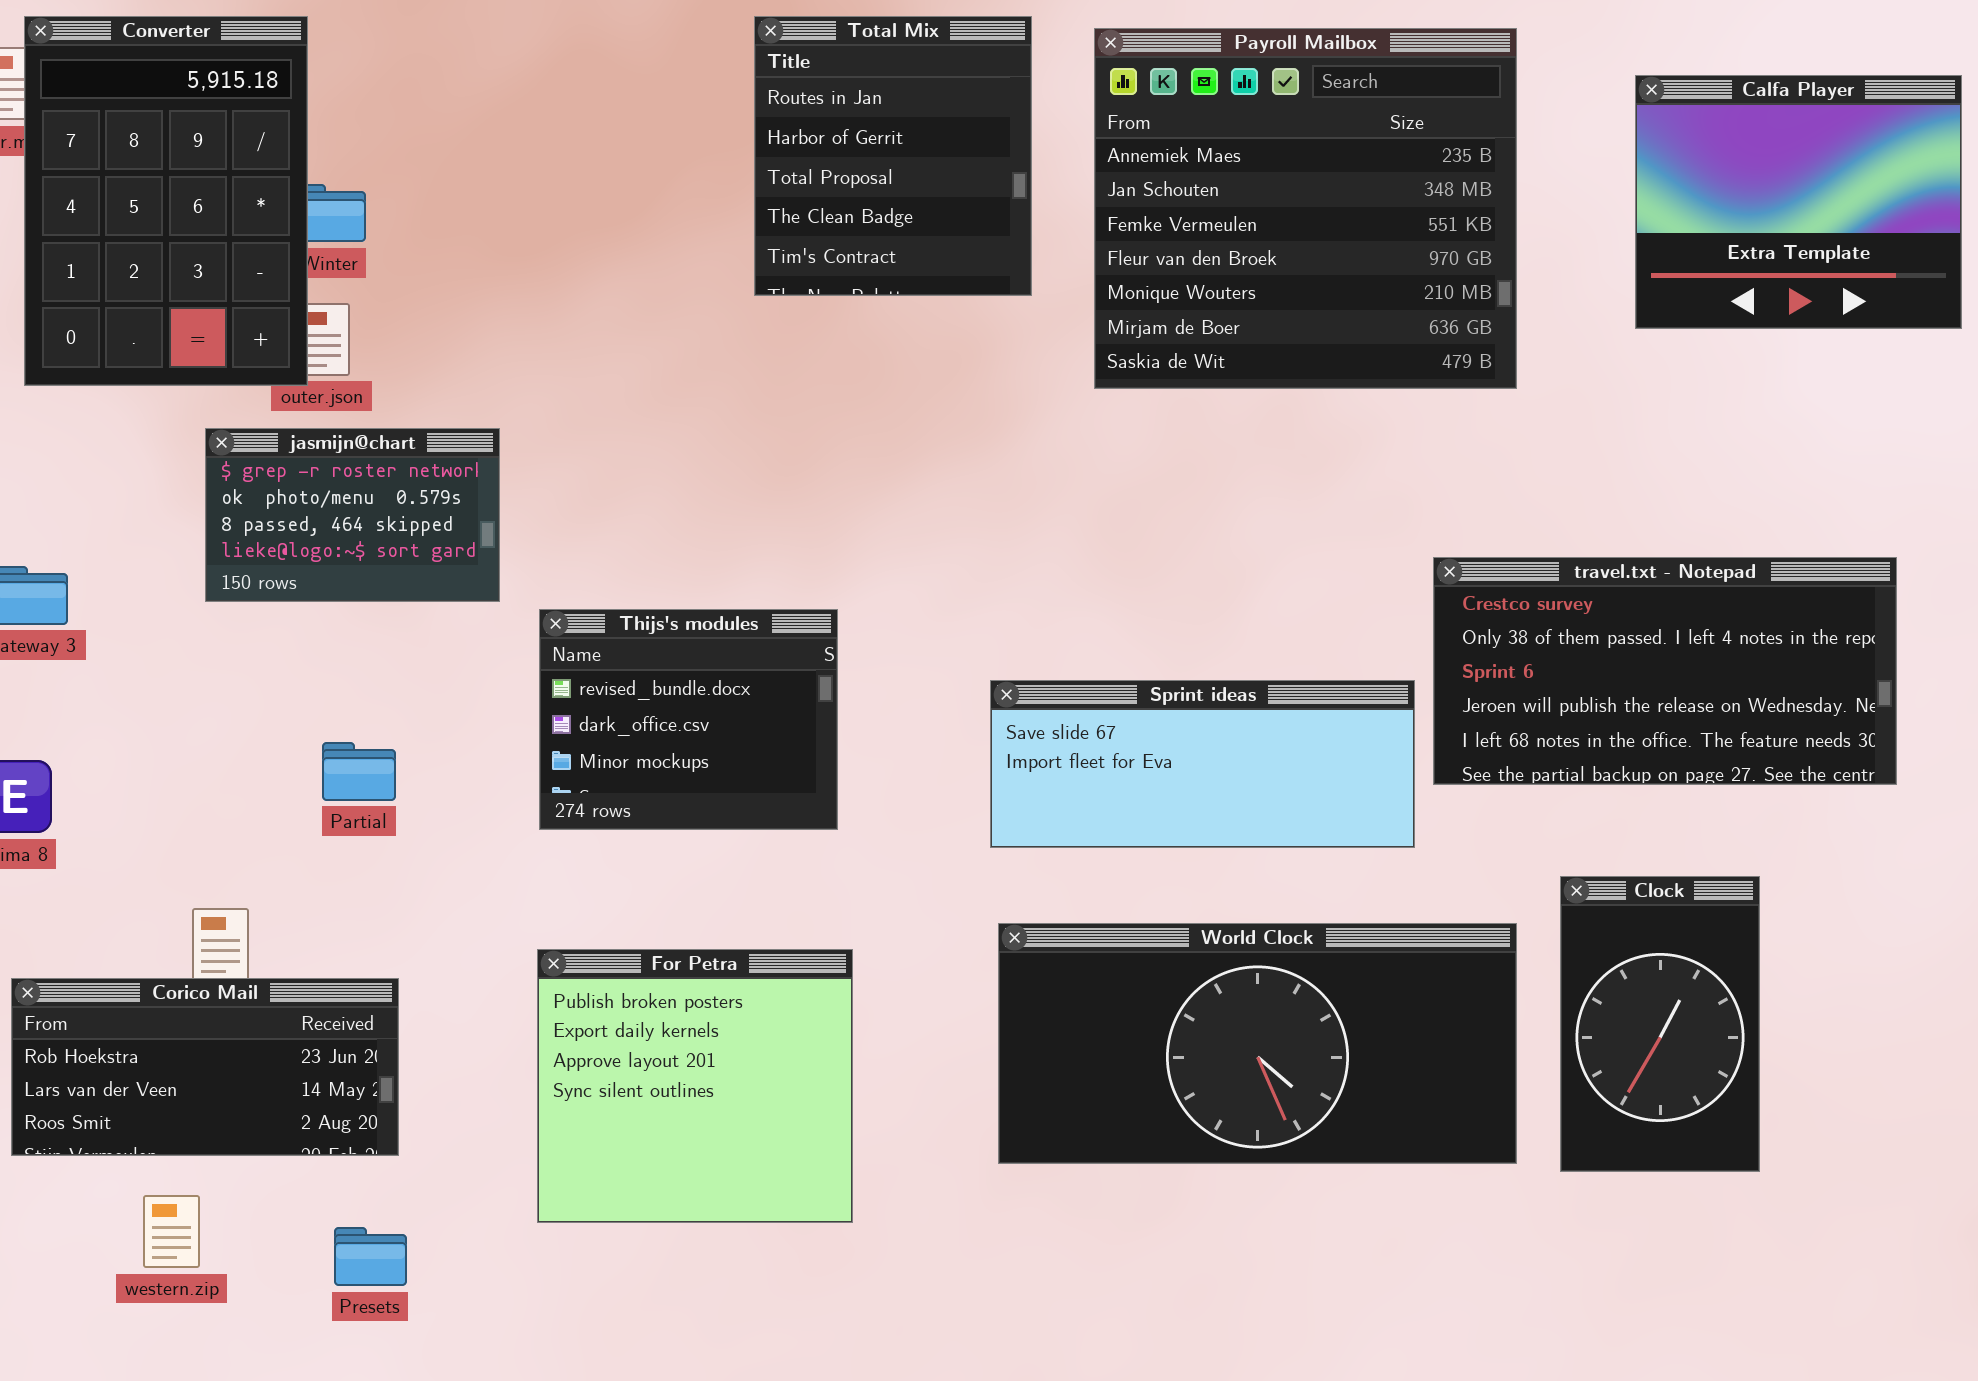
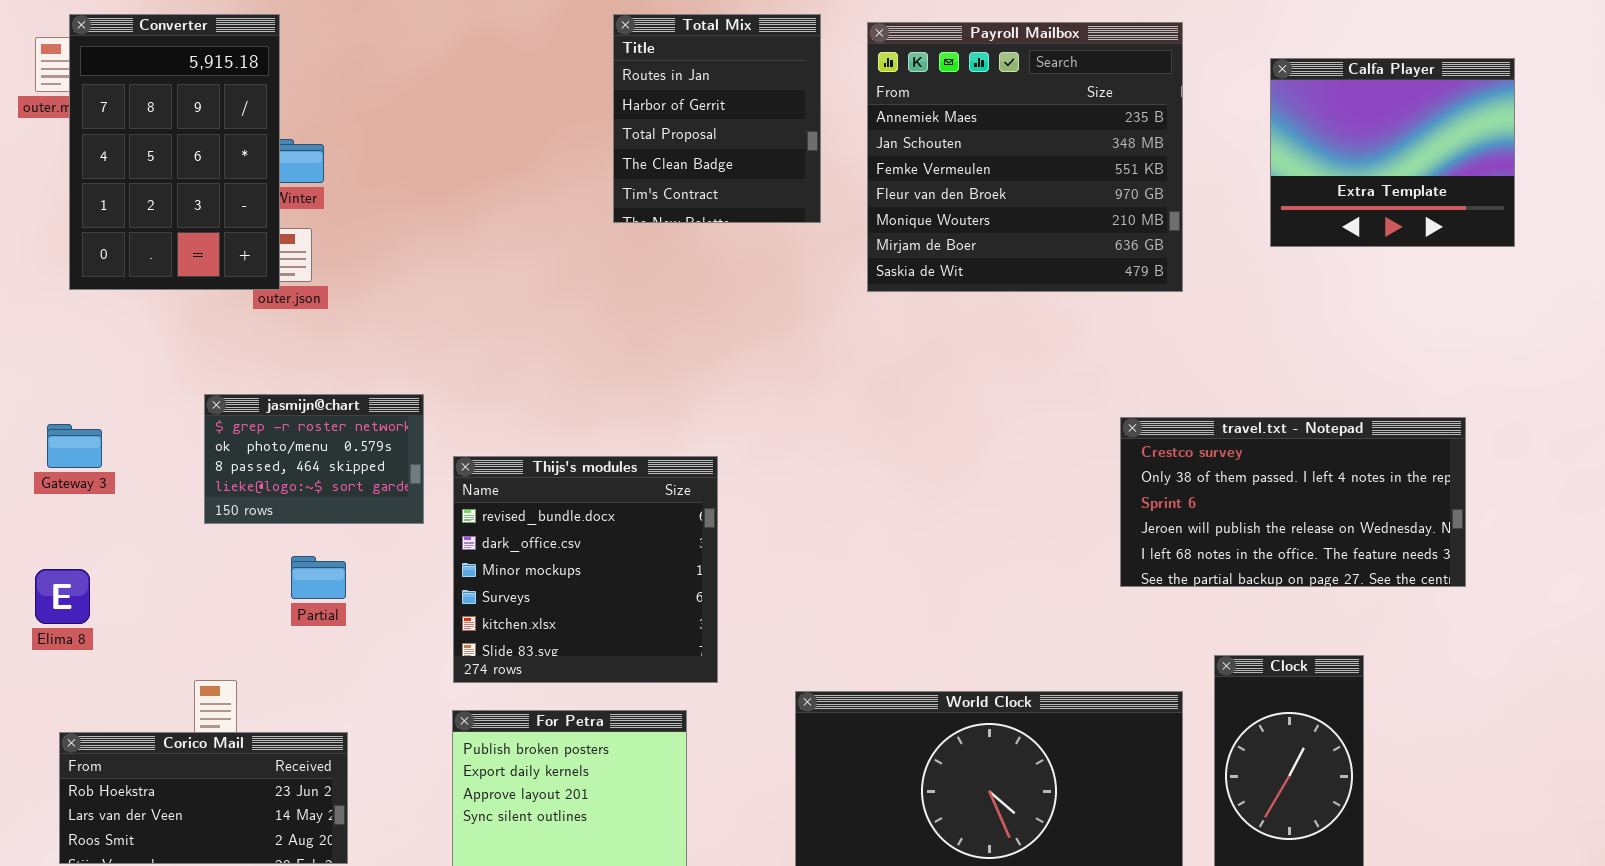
jasmijn@chart: [205,428,500,602] -> [204,394,424,524], moved
Thijs's modules: [539,609,838,830] -> [453,456,718,683], resized
Sprint ideas: [990,680,1415,848] -> none, closed

